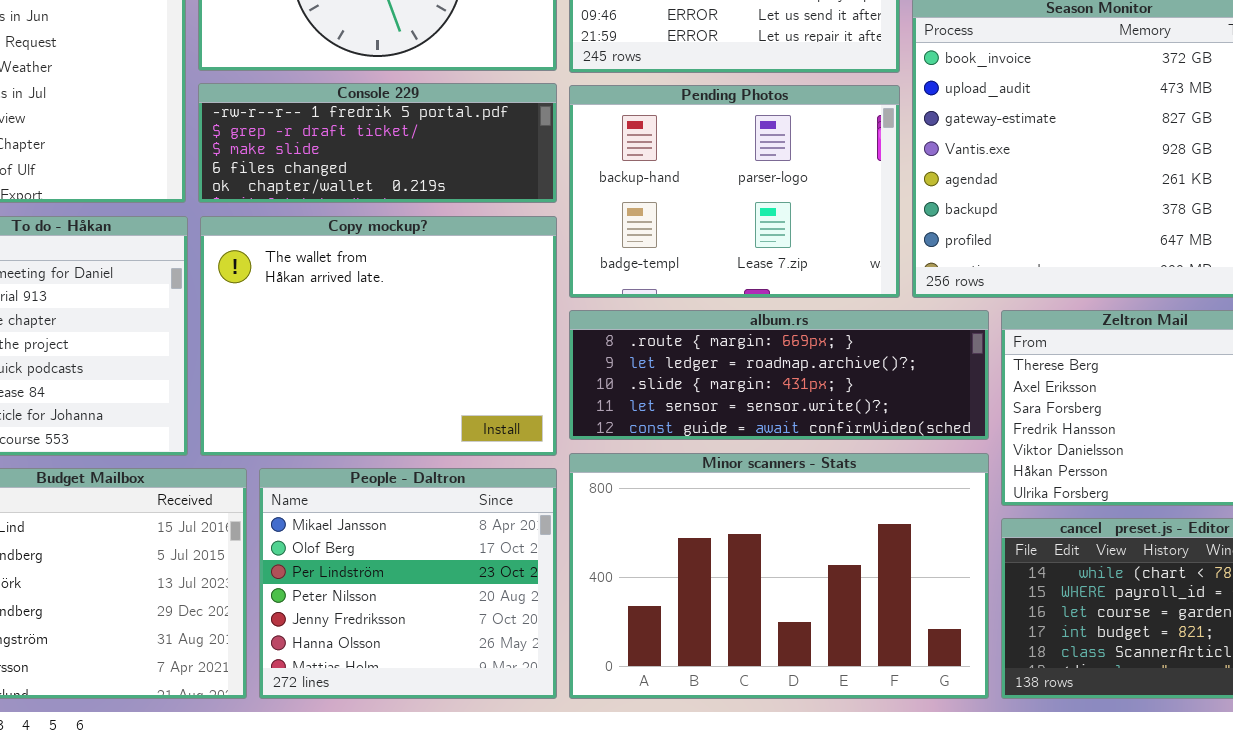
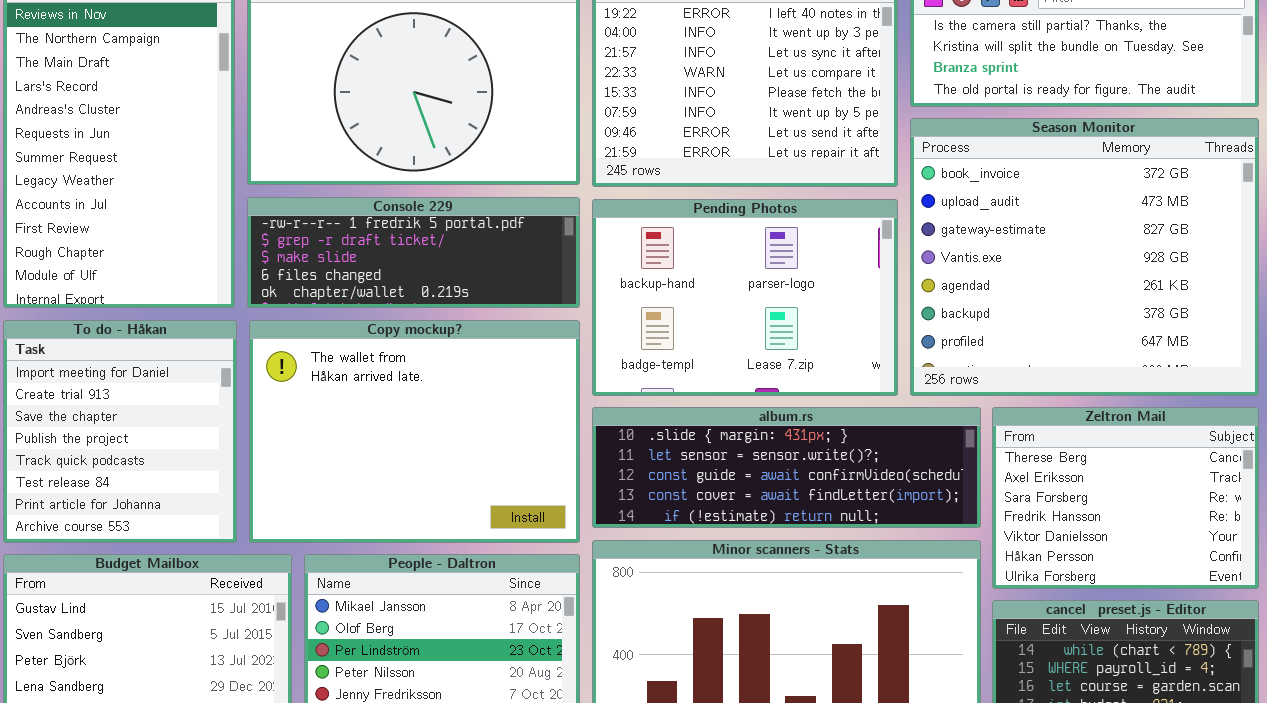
album.rs: [569,310,989,440] -> [592,407,981,528], scrolled down 2 rows

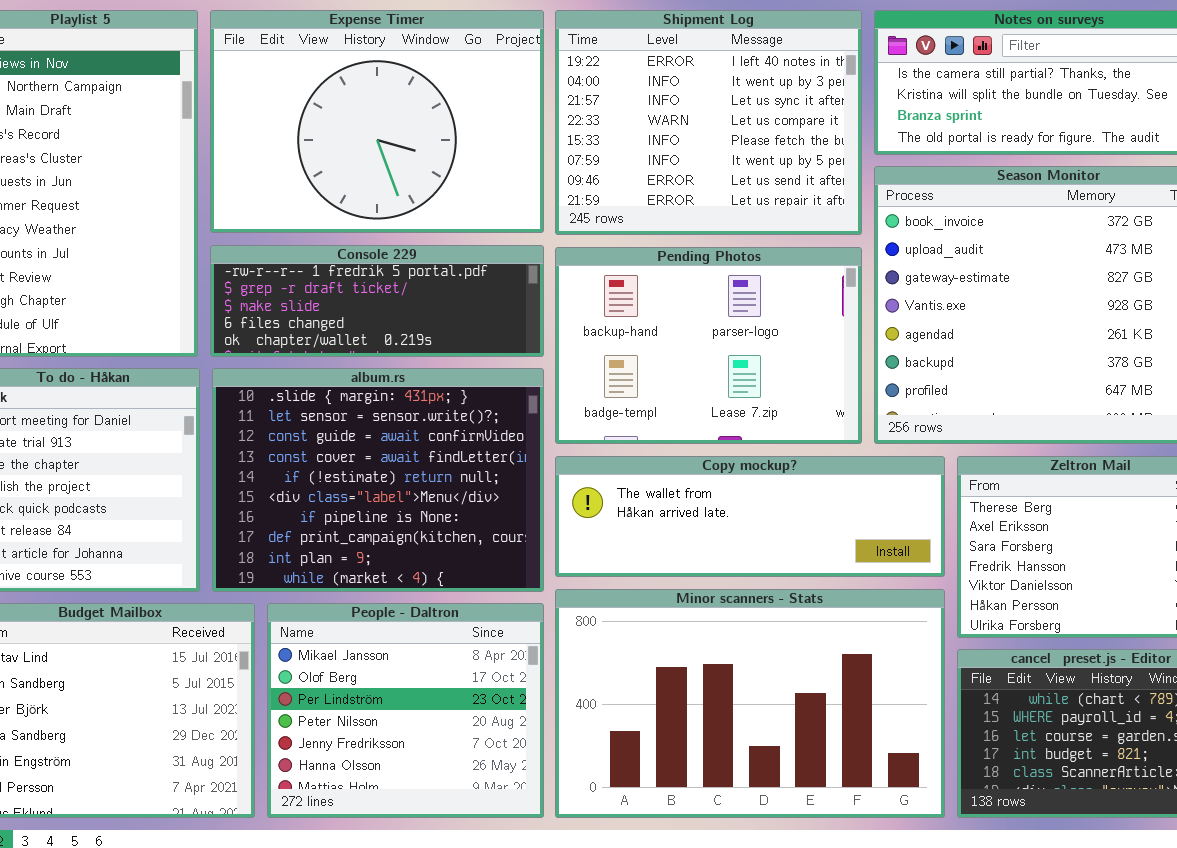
Copy mockup?: [249,320,580,543] -> [555,456,945,577], moved, resized
album.rs: [592,407,981,528] -> [212,368,544,592], moved, resized

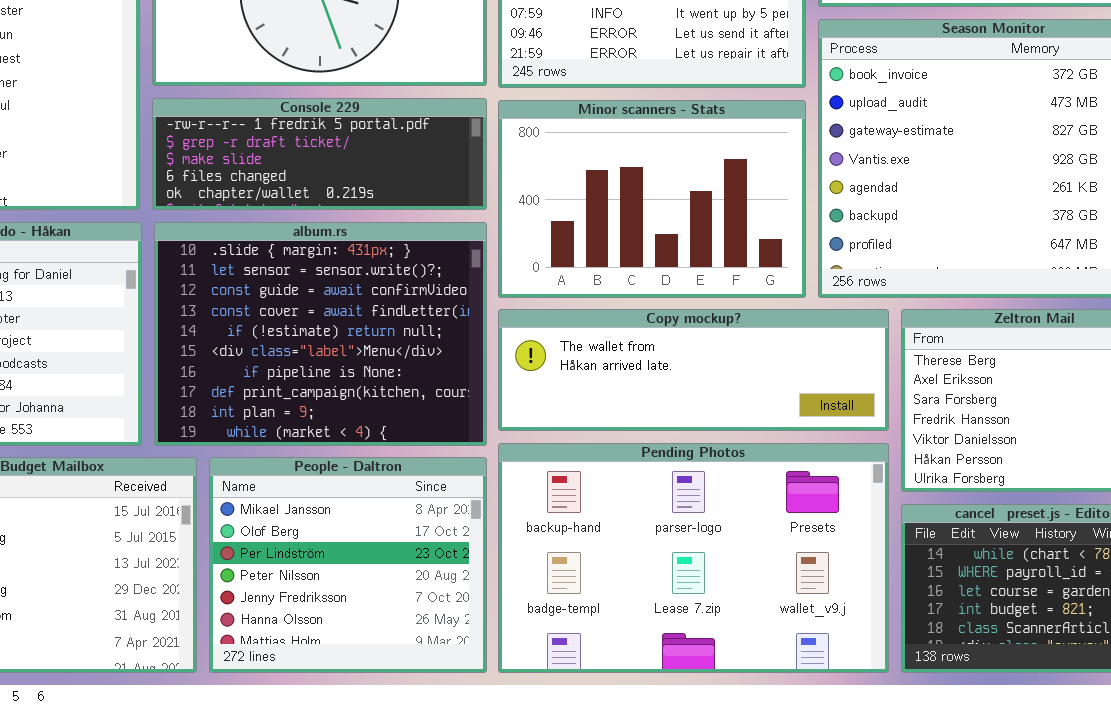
Pending Photos: [555,247,862,444] -> [498,443,889,673], moved, resized
Minor scanners - Stats: [555,589,945,818] -> [498,100,806,298], moved, resized

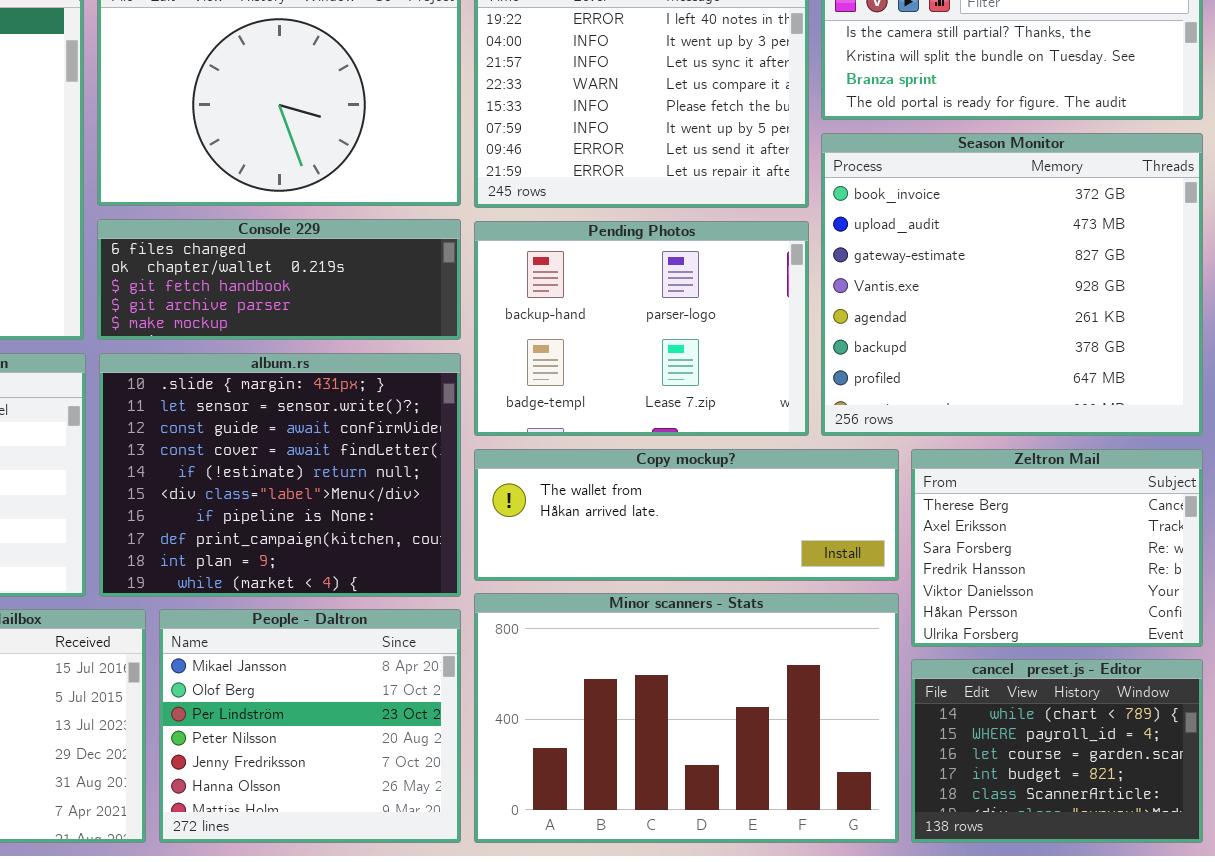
Console 229: [152,98,487,210] -> [97,219,461,340], scrolled down 3 rows
Minor scanners - Stats: [498,100,806,298] -> [474,593,899,843], moved, resized
Pending Photos: [498,443,889,673] -> [474,221,809,436], moved, resized

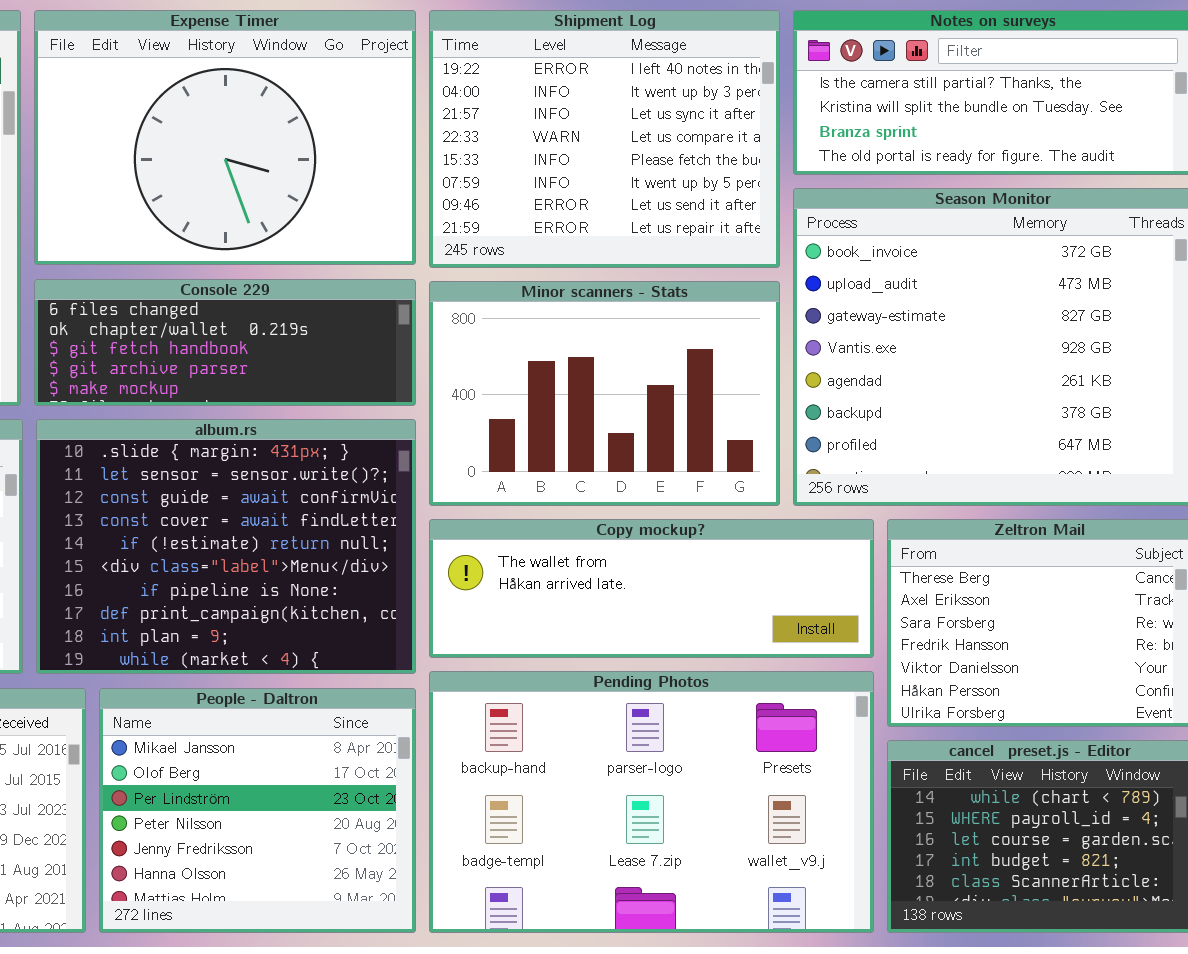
Pending Photos: [474,221,809,436] -> [429,671,874,933], moved, resized
Minor scanners - Stats: [474,593,899,843] -> [429,281,780,506], moved, resized

